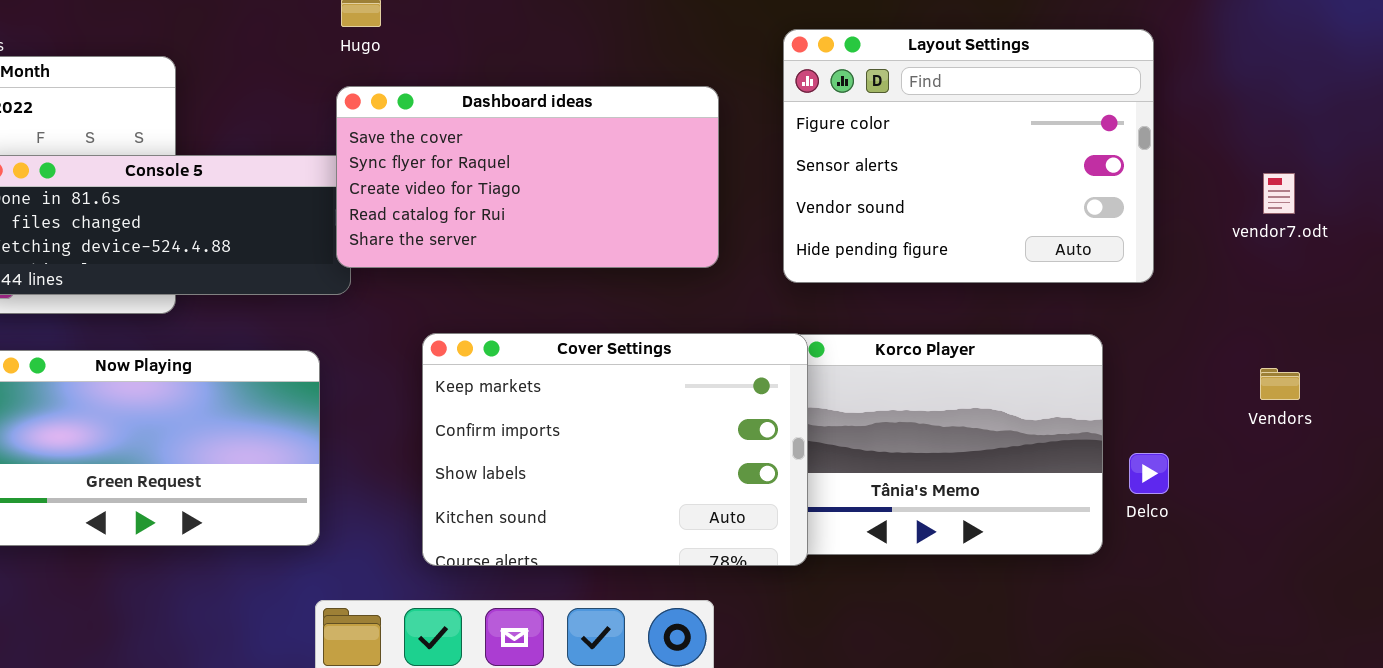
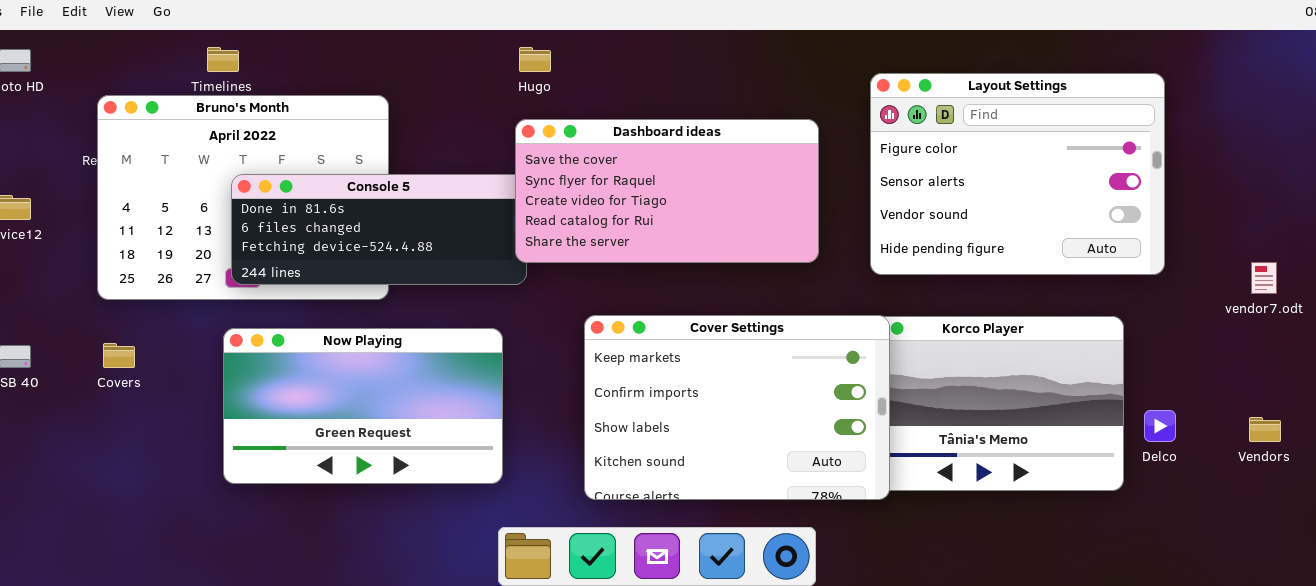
vendor7.odt: [1263,173,1295,214] -> [1251,262,1277,294], moved
Vendors: [1260,368,1300,400] -> [1249,417,1281,442], moved

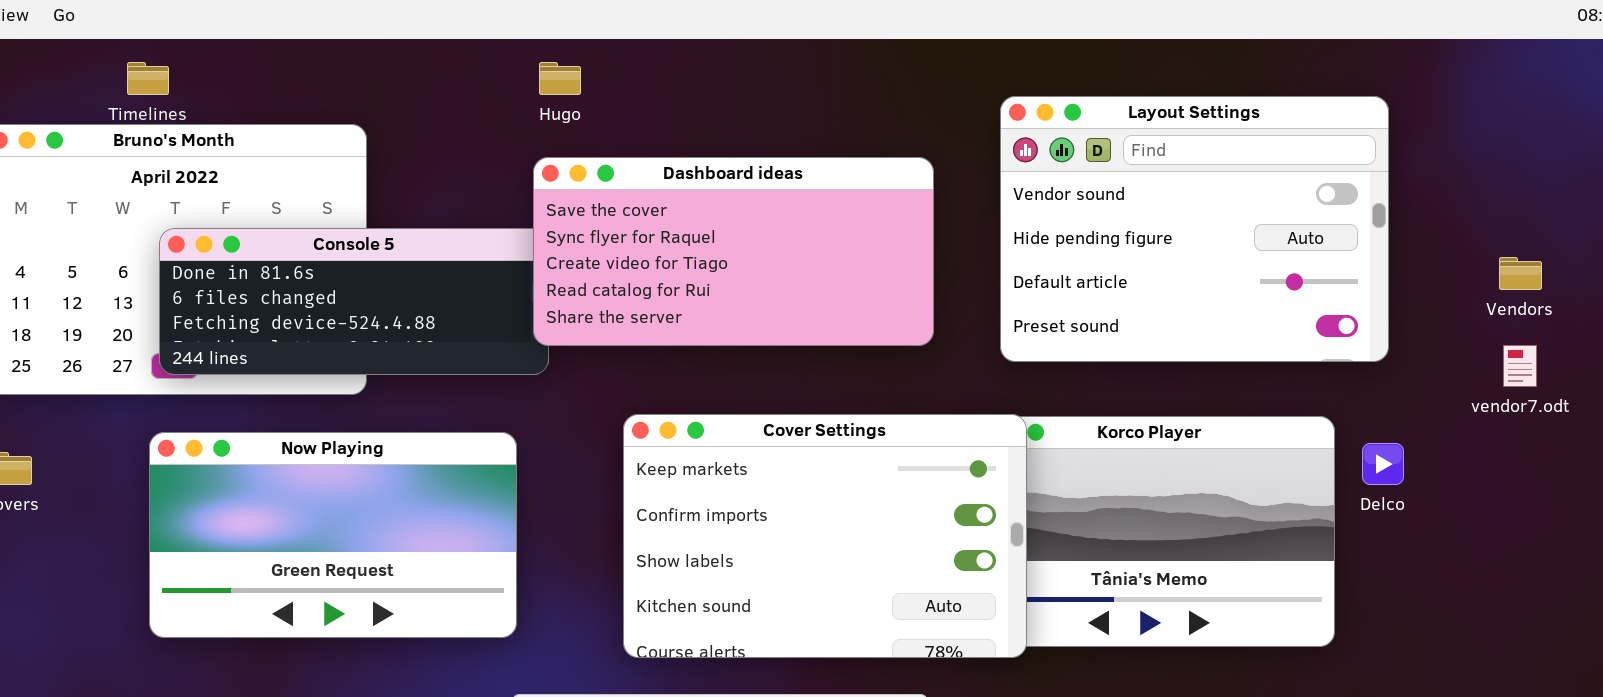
Layout Settings: [870,73,1165,275] -> [1000,96,1389,362], scrolled down 2 rows
Delco: [1144,410,1176,442] -> [1362,443,1404,485], moved
Vendors: [1249,417,1281,442] -> [1499,257,1542,290], moved

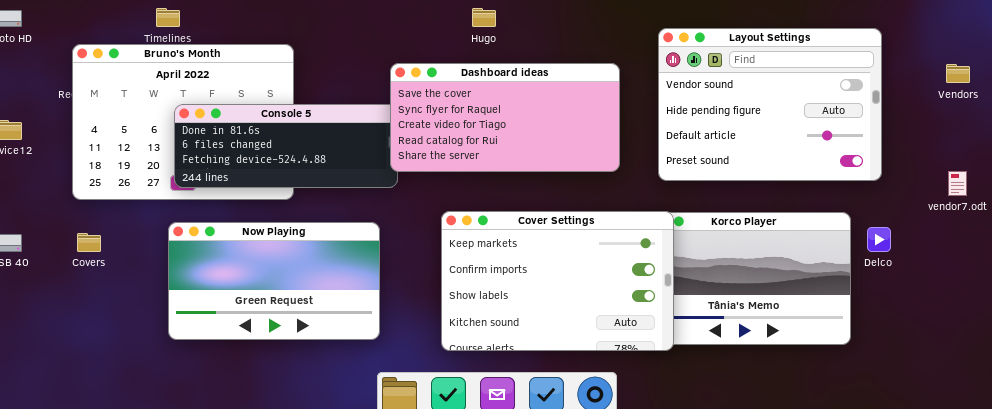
Hugo: [539,62,581,95] -> [472,8,496,27], moved
Vendors: [1499,257,1542,290] -> [946,64,970,83], moved

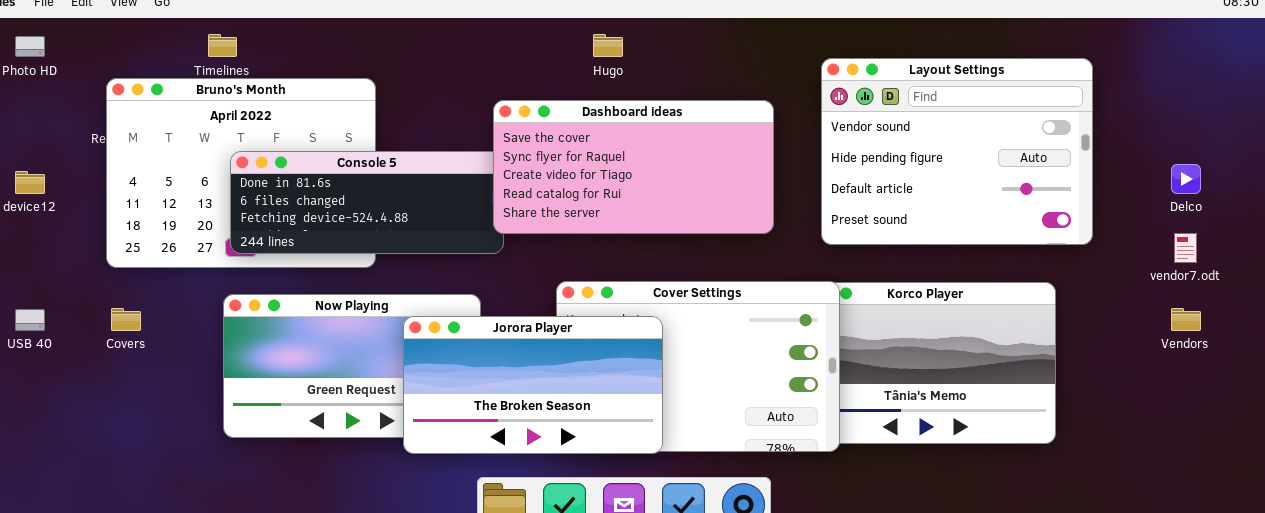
Vendors: [946,64,970,83] -> [1171,308,1201,331], moved
Delco: [867,227,891,252] -> [1171,164,1201,194], moved
Jorora Player: none -> [403,316,663,454], opened

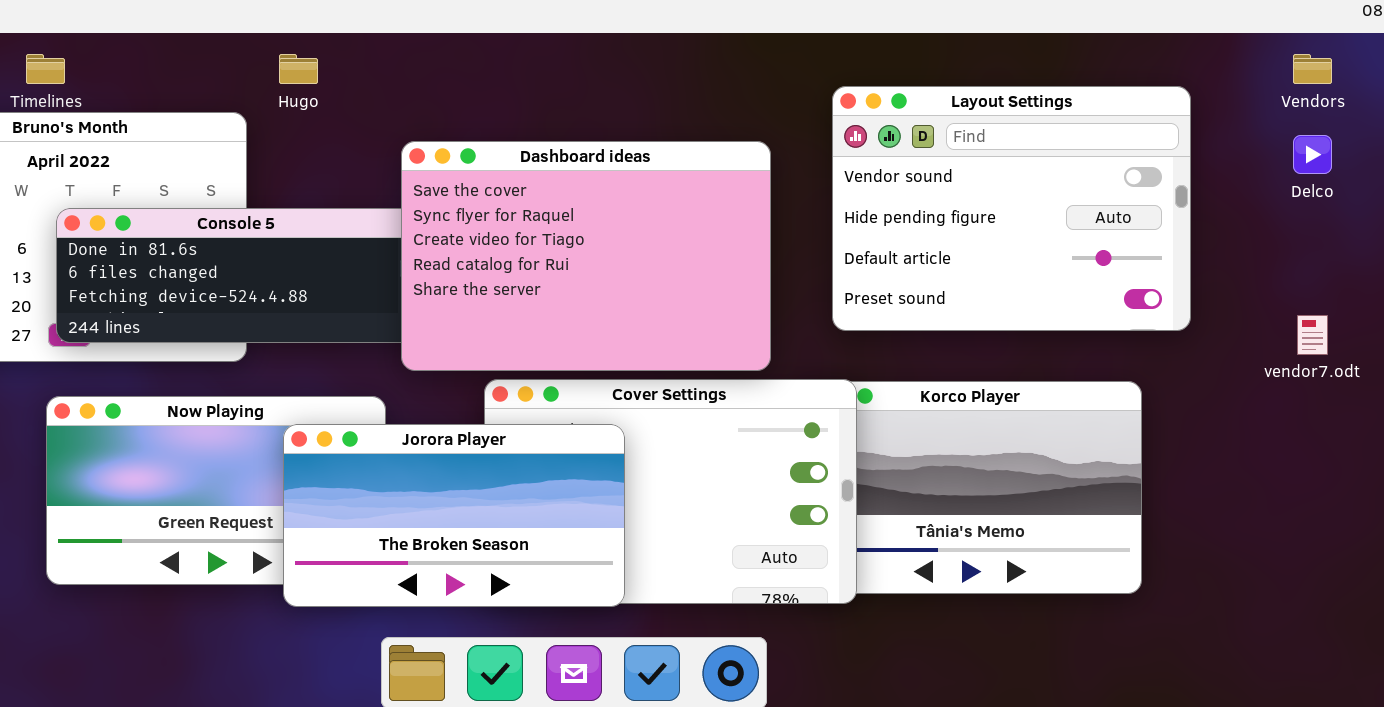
Hugo: [593,34,623,57] -> [279,54,318,84], moved
Dashboard ideas: [493,100,774,234] -> [401,141,771,371], resized
Delco: [1171,164,1201,194] -> [1293,135,1332,174], moved
Vendors: [1171,308,1201,331] -> [1293,54,1332,84], moved

